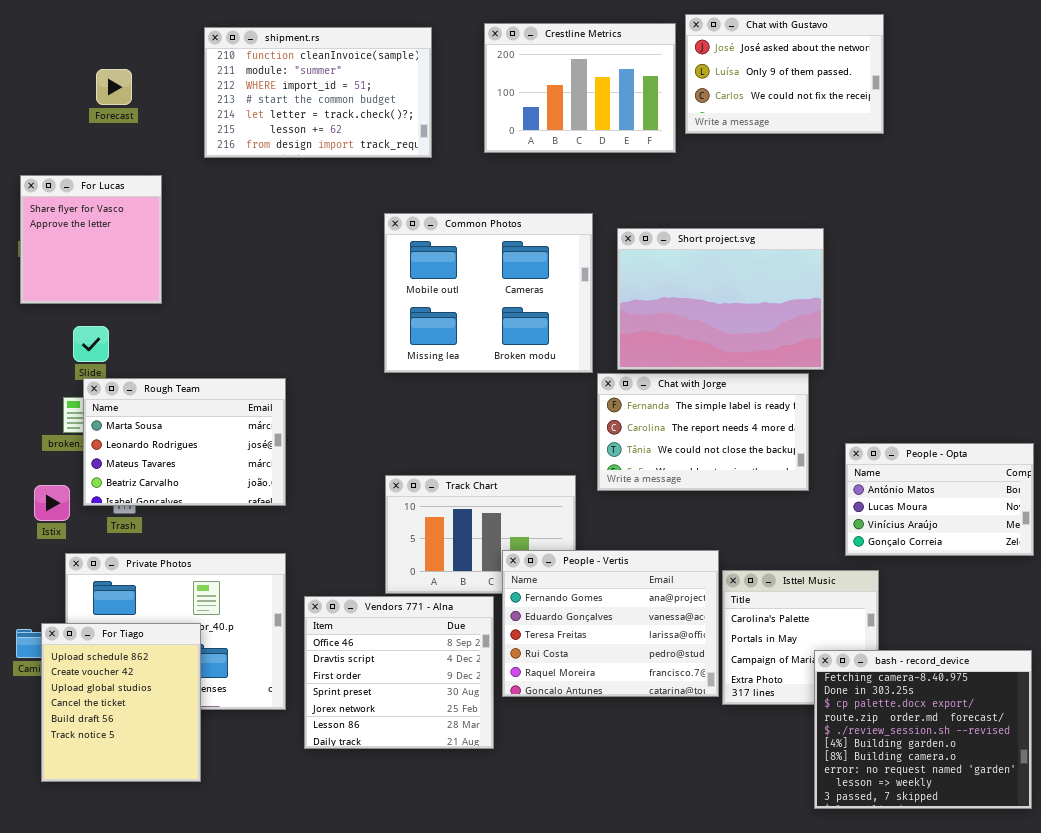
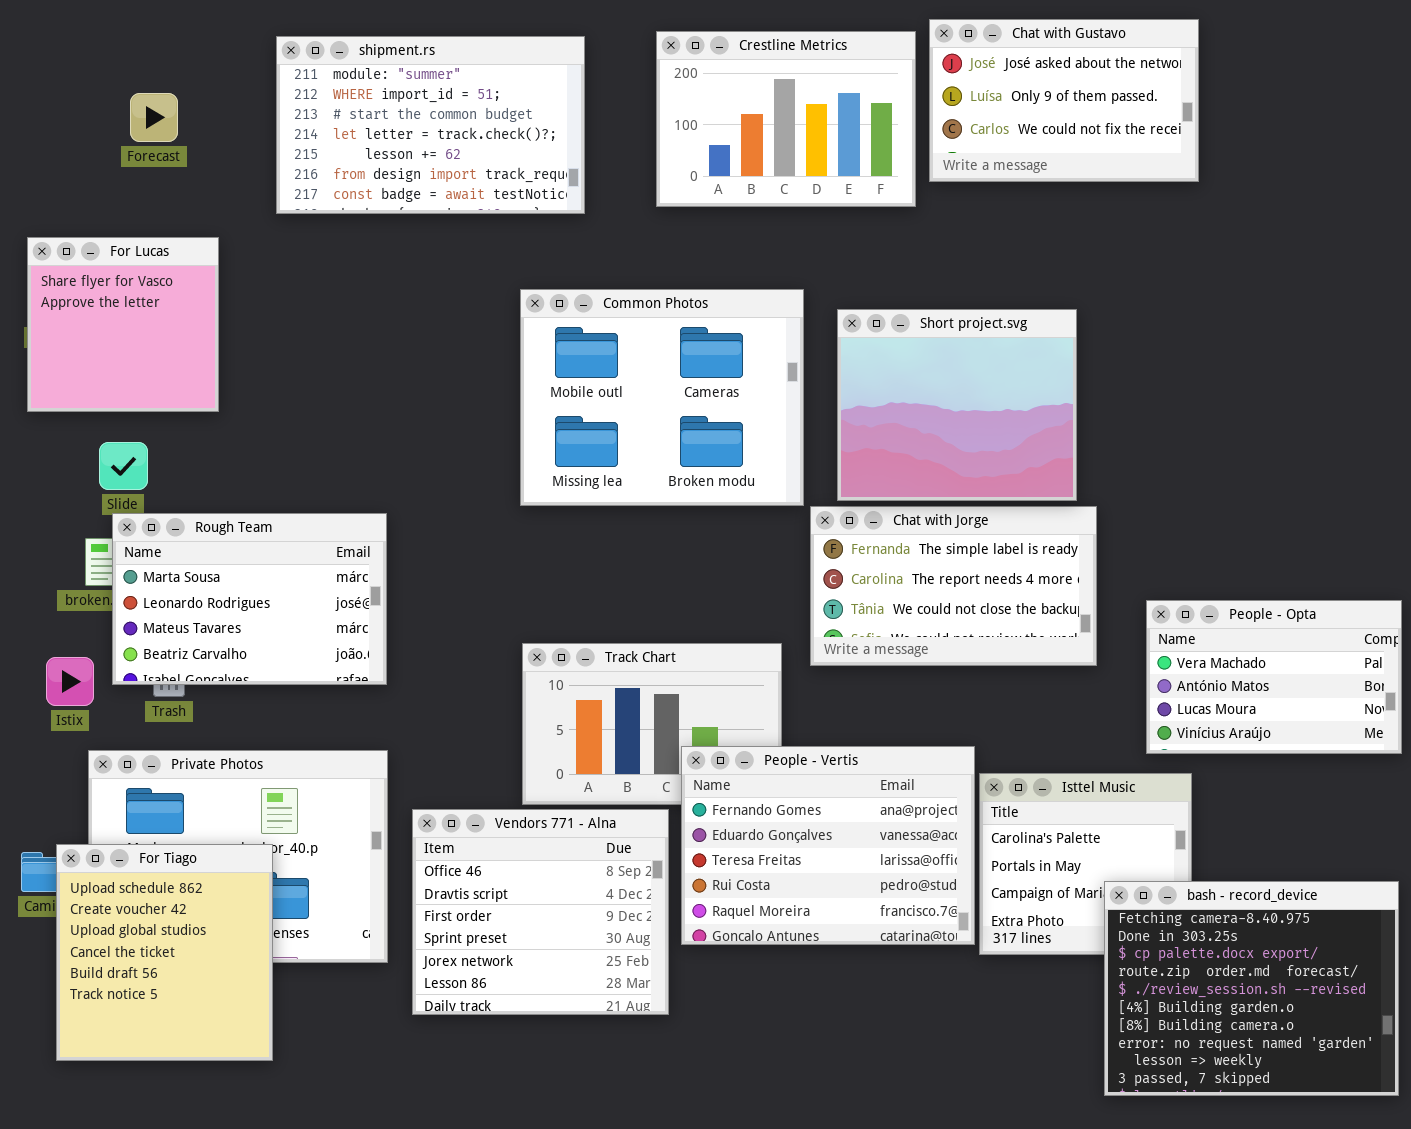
shipment.rs: [204,27,432,158] -> [276,36,585,214], scrolled down 1 row
Short project.svg: [617,228,824,370] -> [837,309,1077,501], resized
People - Opta: [845,443,1034,556] -> [1146,600,1402,754], scrolled up 1 row

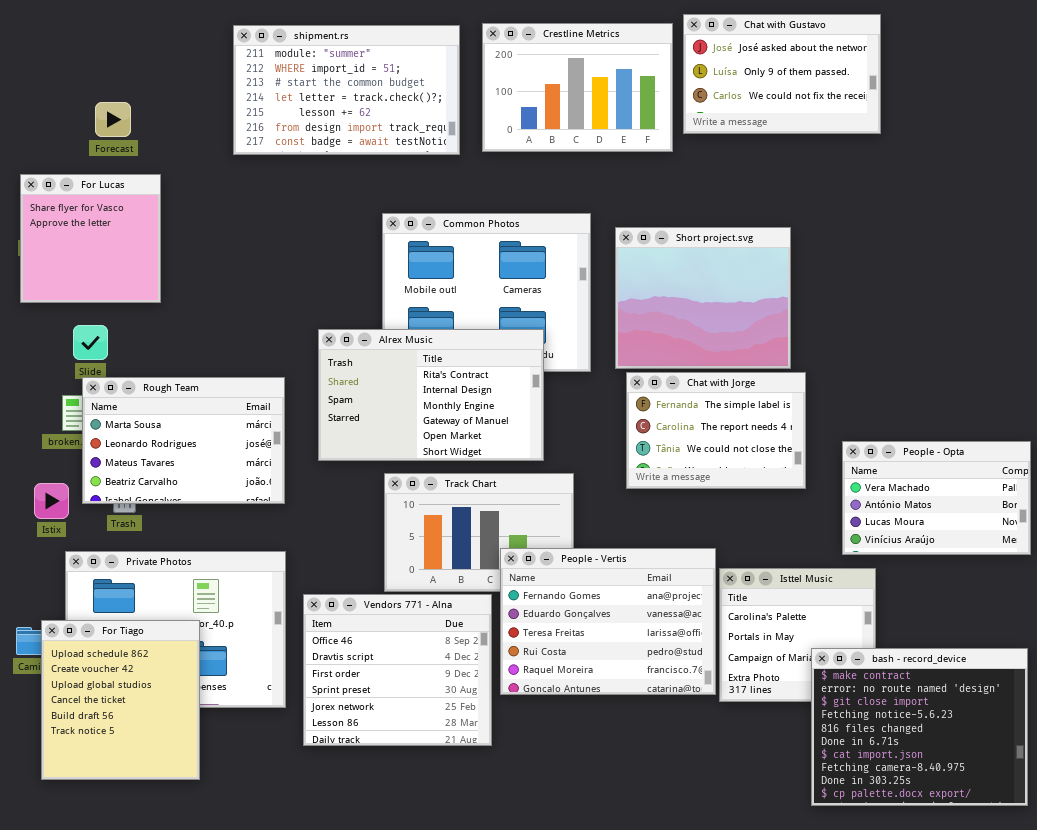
shipment.rs: [276,36,585,214] -> [233,25,460,155], moved
Forecast: [130,93,178,142] -> [95,102,131,137], moved
Alrex Music: none -> [318,329,544,461], opened
Chat with Jorge: [810,506,1097,666] -> [626,372,806,489], resized
bash - record_device: [1104,881,1399,1096] -> [811,648,1028,806], scrolled up 7 rows

